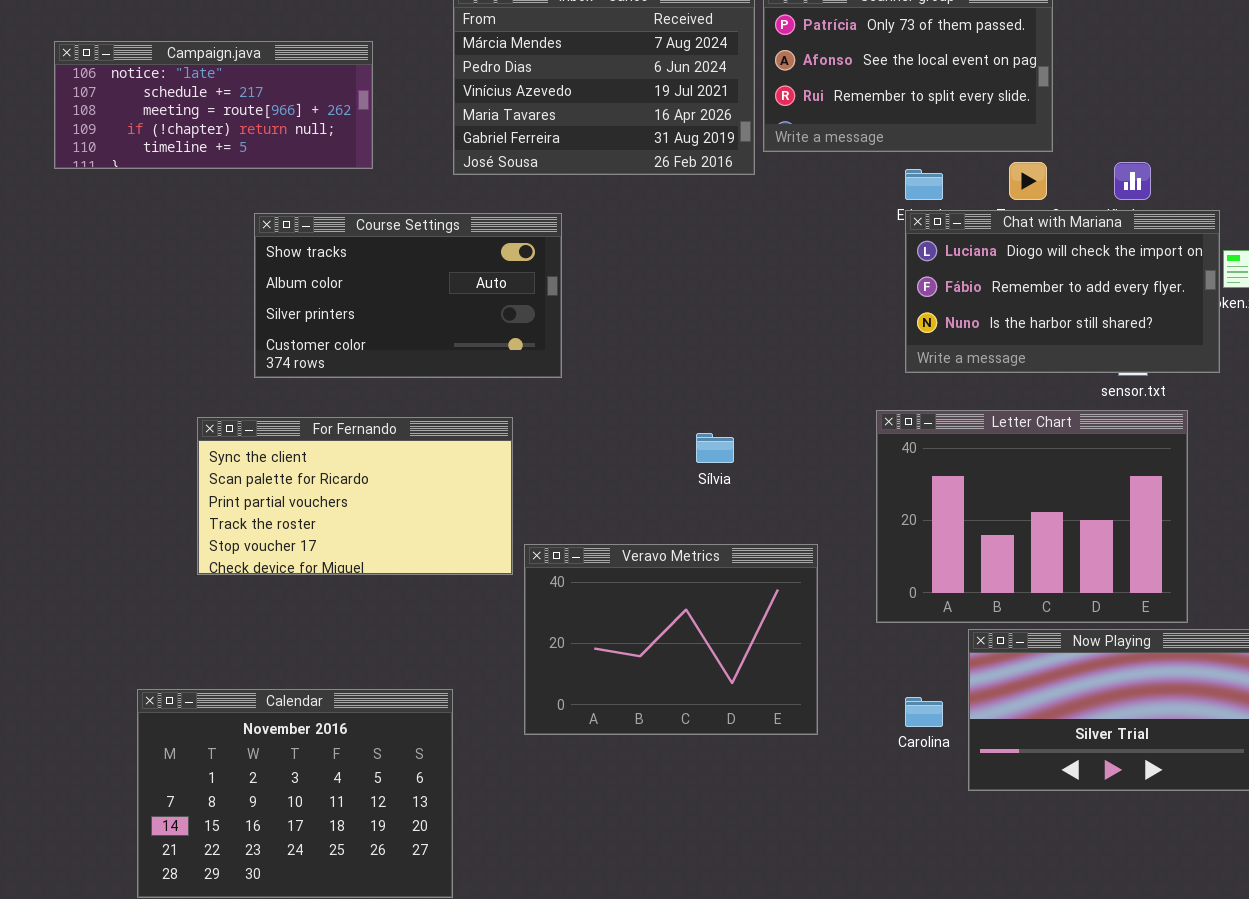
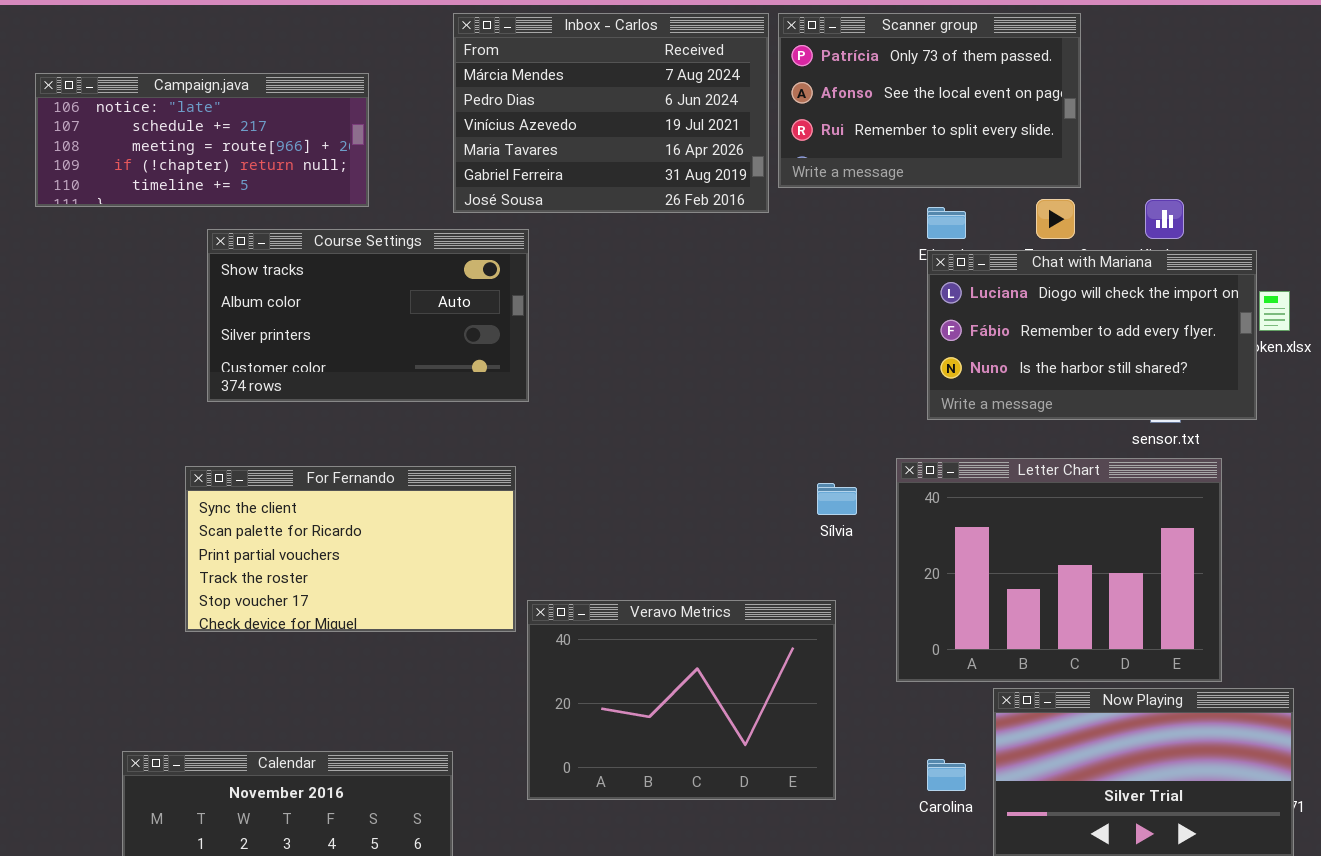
Course Settings: [254,213,562,378] -> [207,229,529,402], moved
Sílvia: [696,433,734,463] -> [817,483,857,515], moved

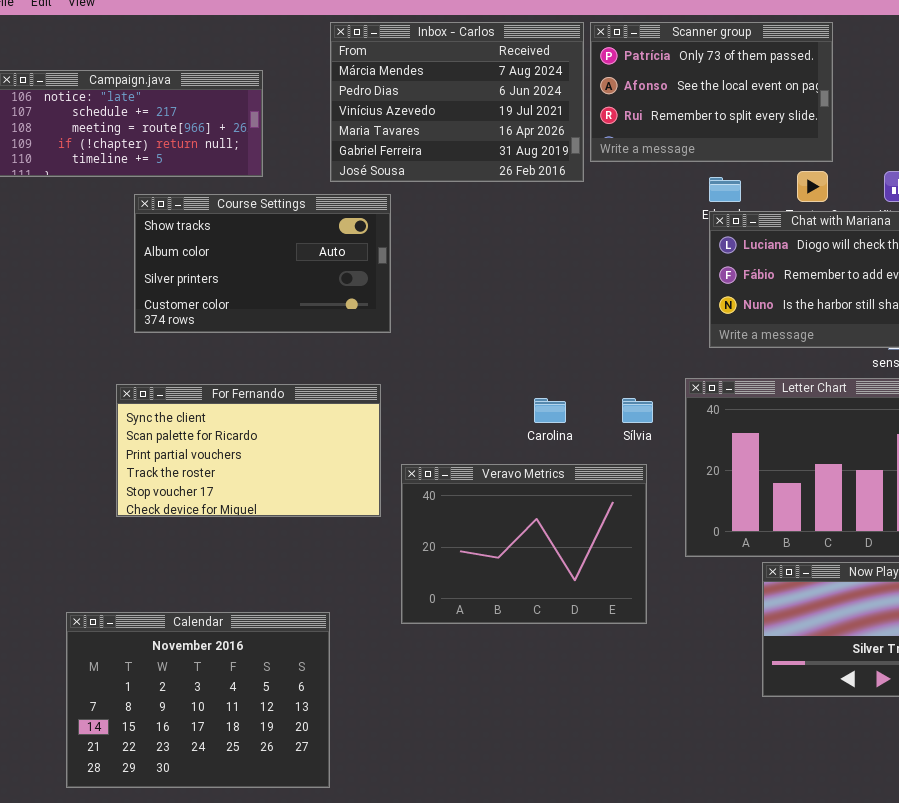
Veravo Metrics: [527,600,836,800] -> [401,464,647,624], moved
Carolina: [927,759,966,791] -> [534,398,566,423], moved

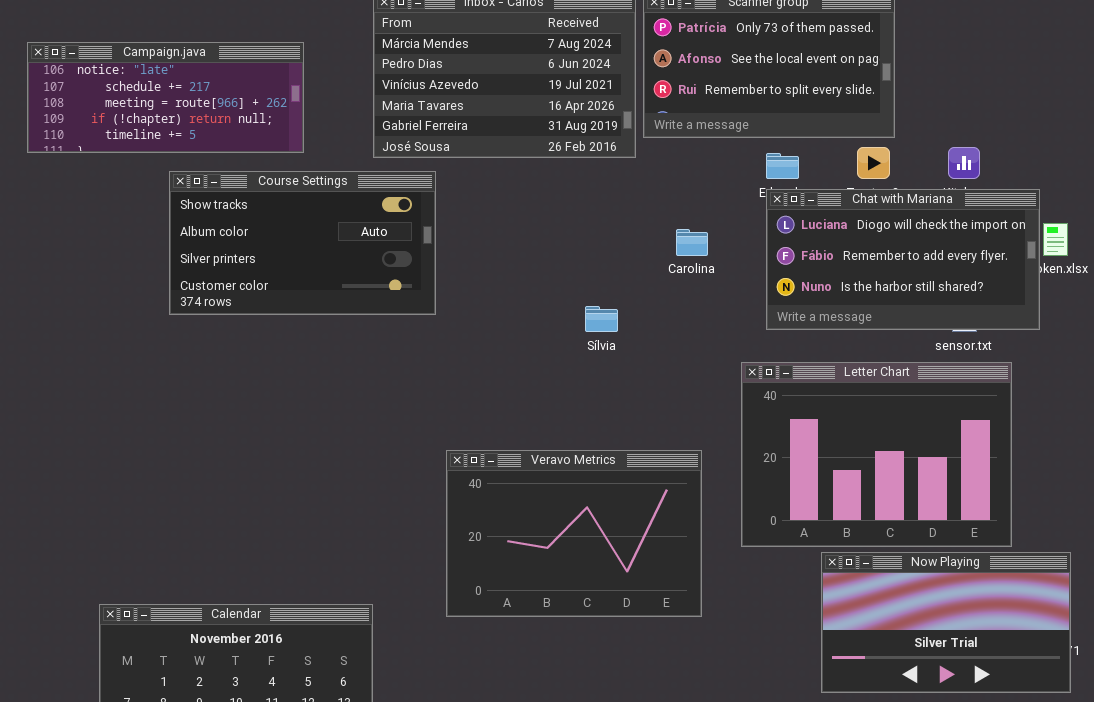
For Fernando: [116,384,381,517] -> none, closed
Carolina: [534,398,566,423] -> [676,229,708,256], moved
Sílvia: [622,398,653,423] -> [585,306,618,332], moved

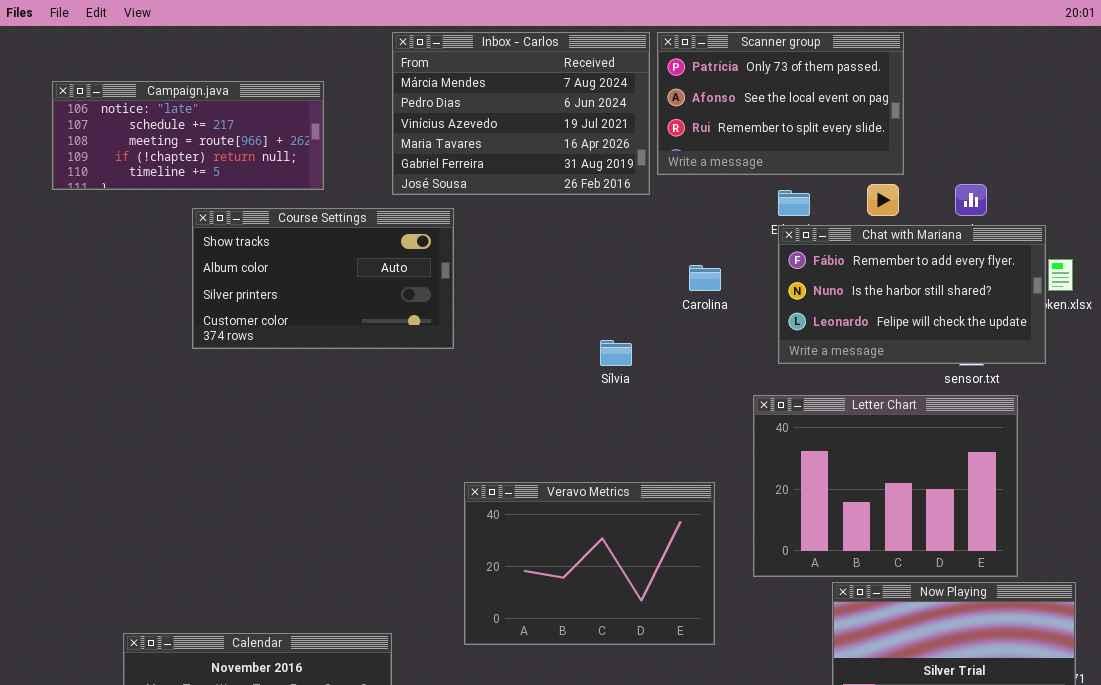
Chat with Mariana: [766,189,1040,330] -> [778,225,1046,364], scrolled down 1 row

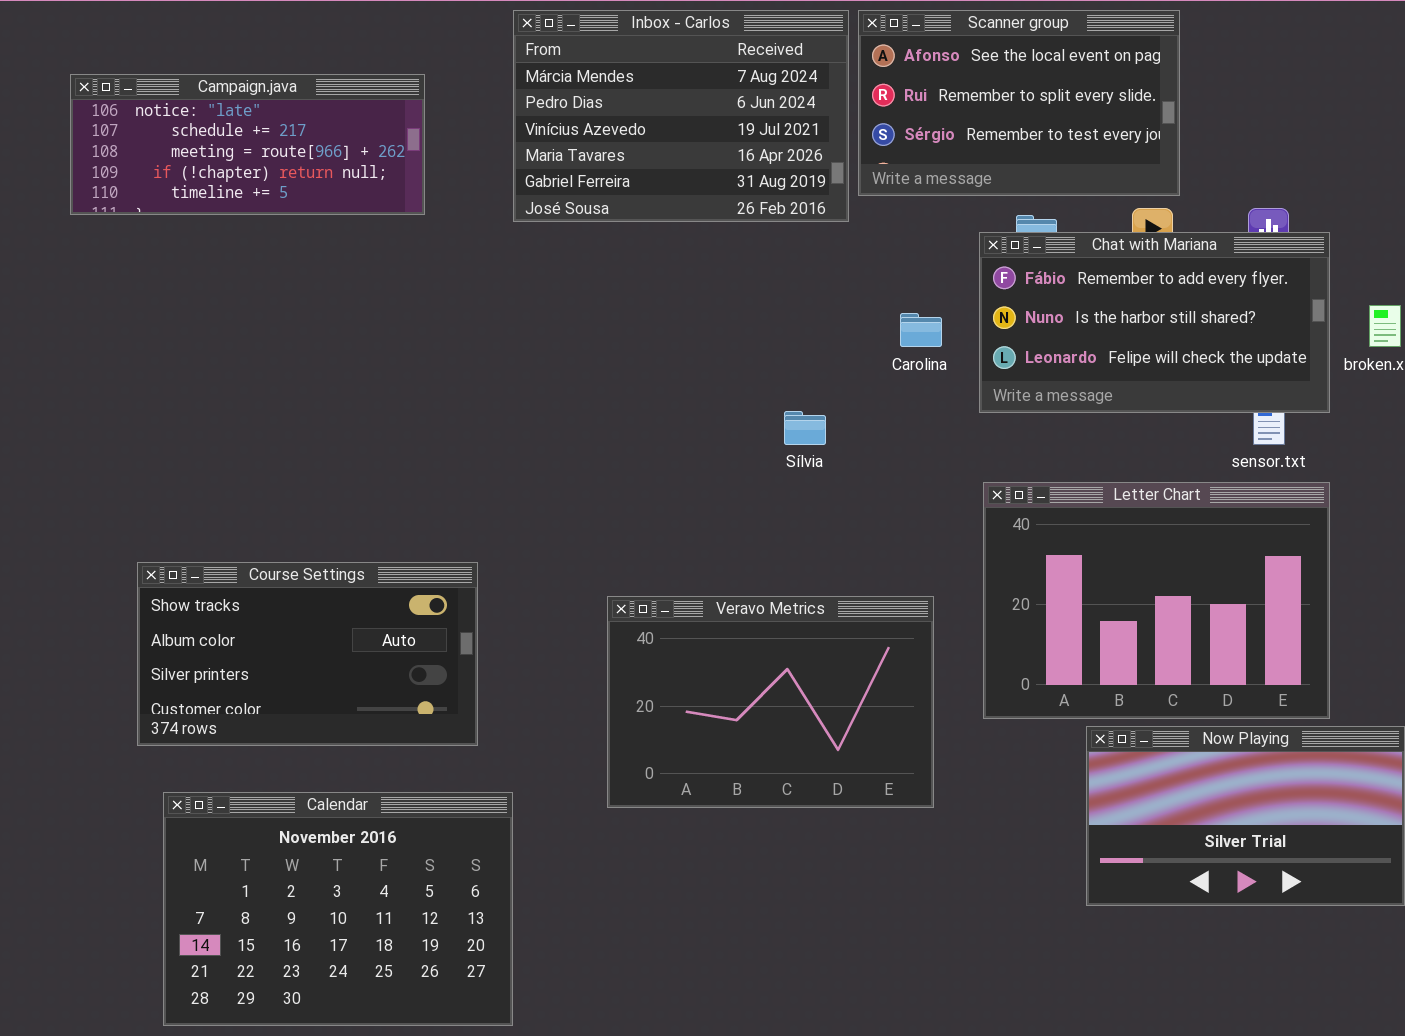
Scanner group: [657,32,904,175] -> [858,10,1180,196], scrolled down 1 row
Course Settings: [192,208,454,349] -> [137,562,478,746], moved
Chat with Mariana: [778,225,1046,364] -> [979,232,1330,413], moved

